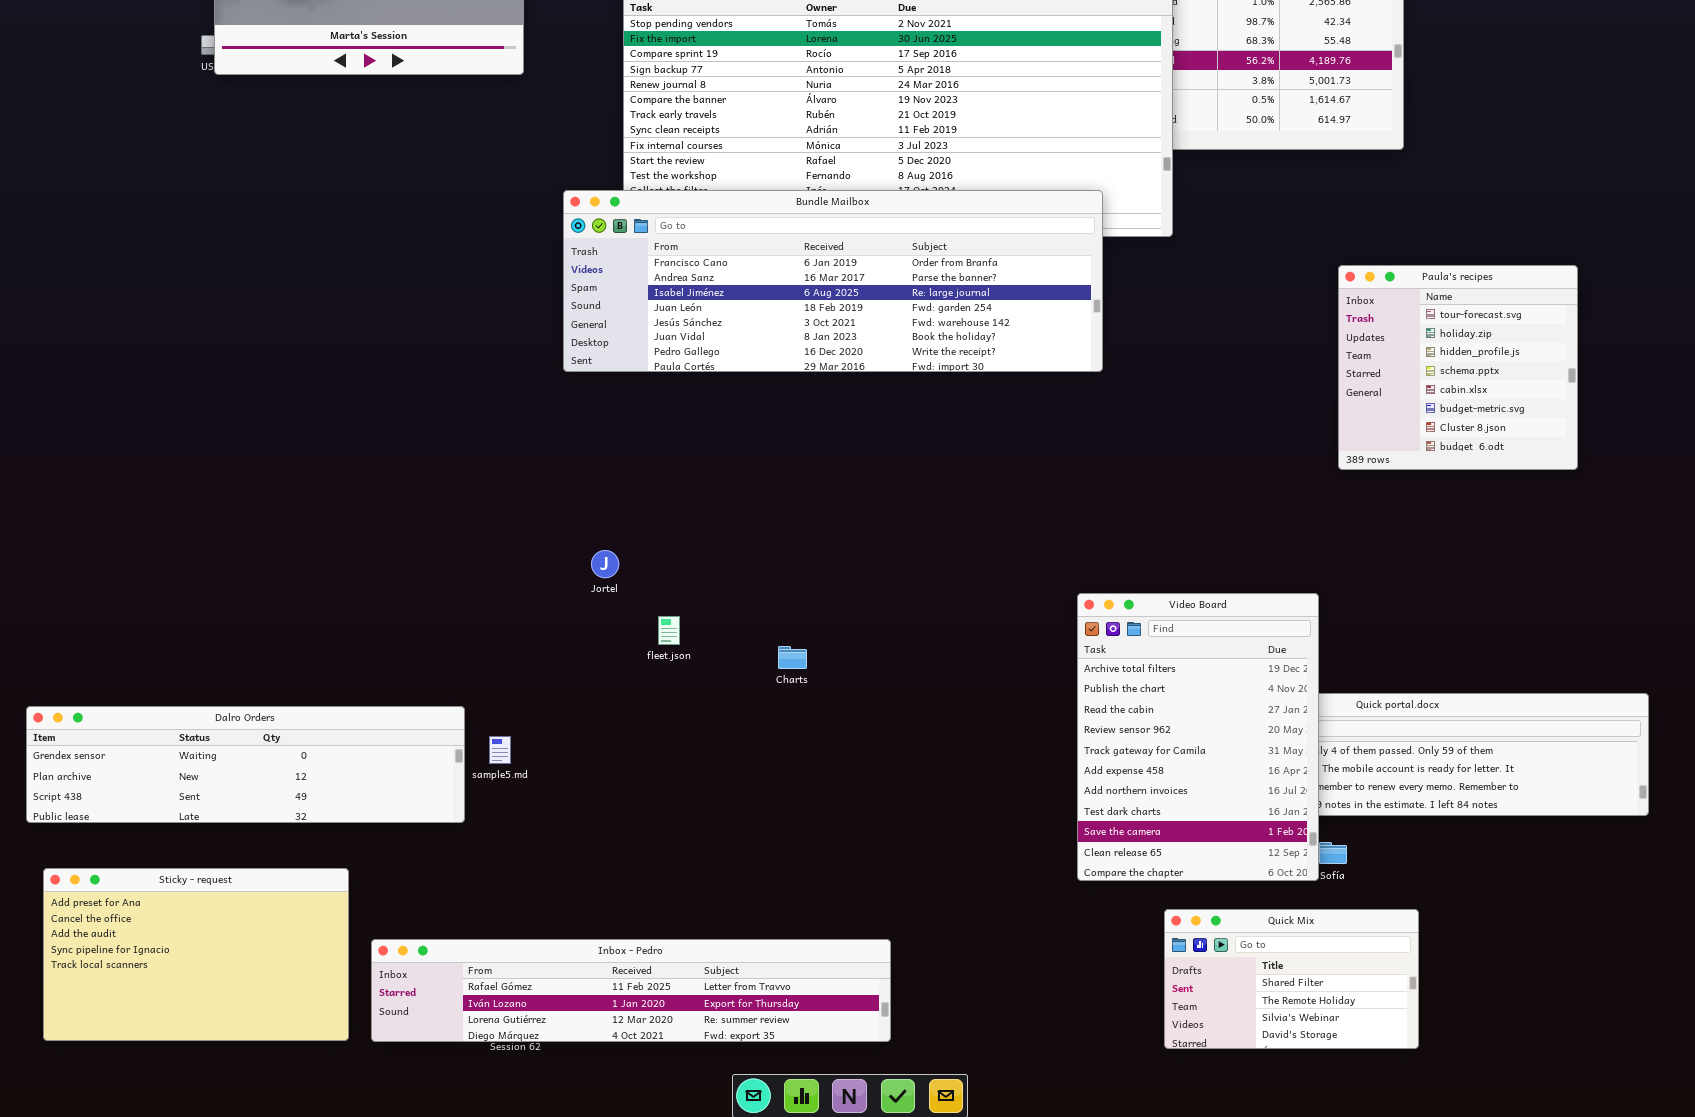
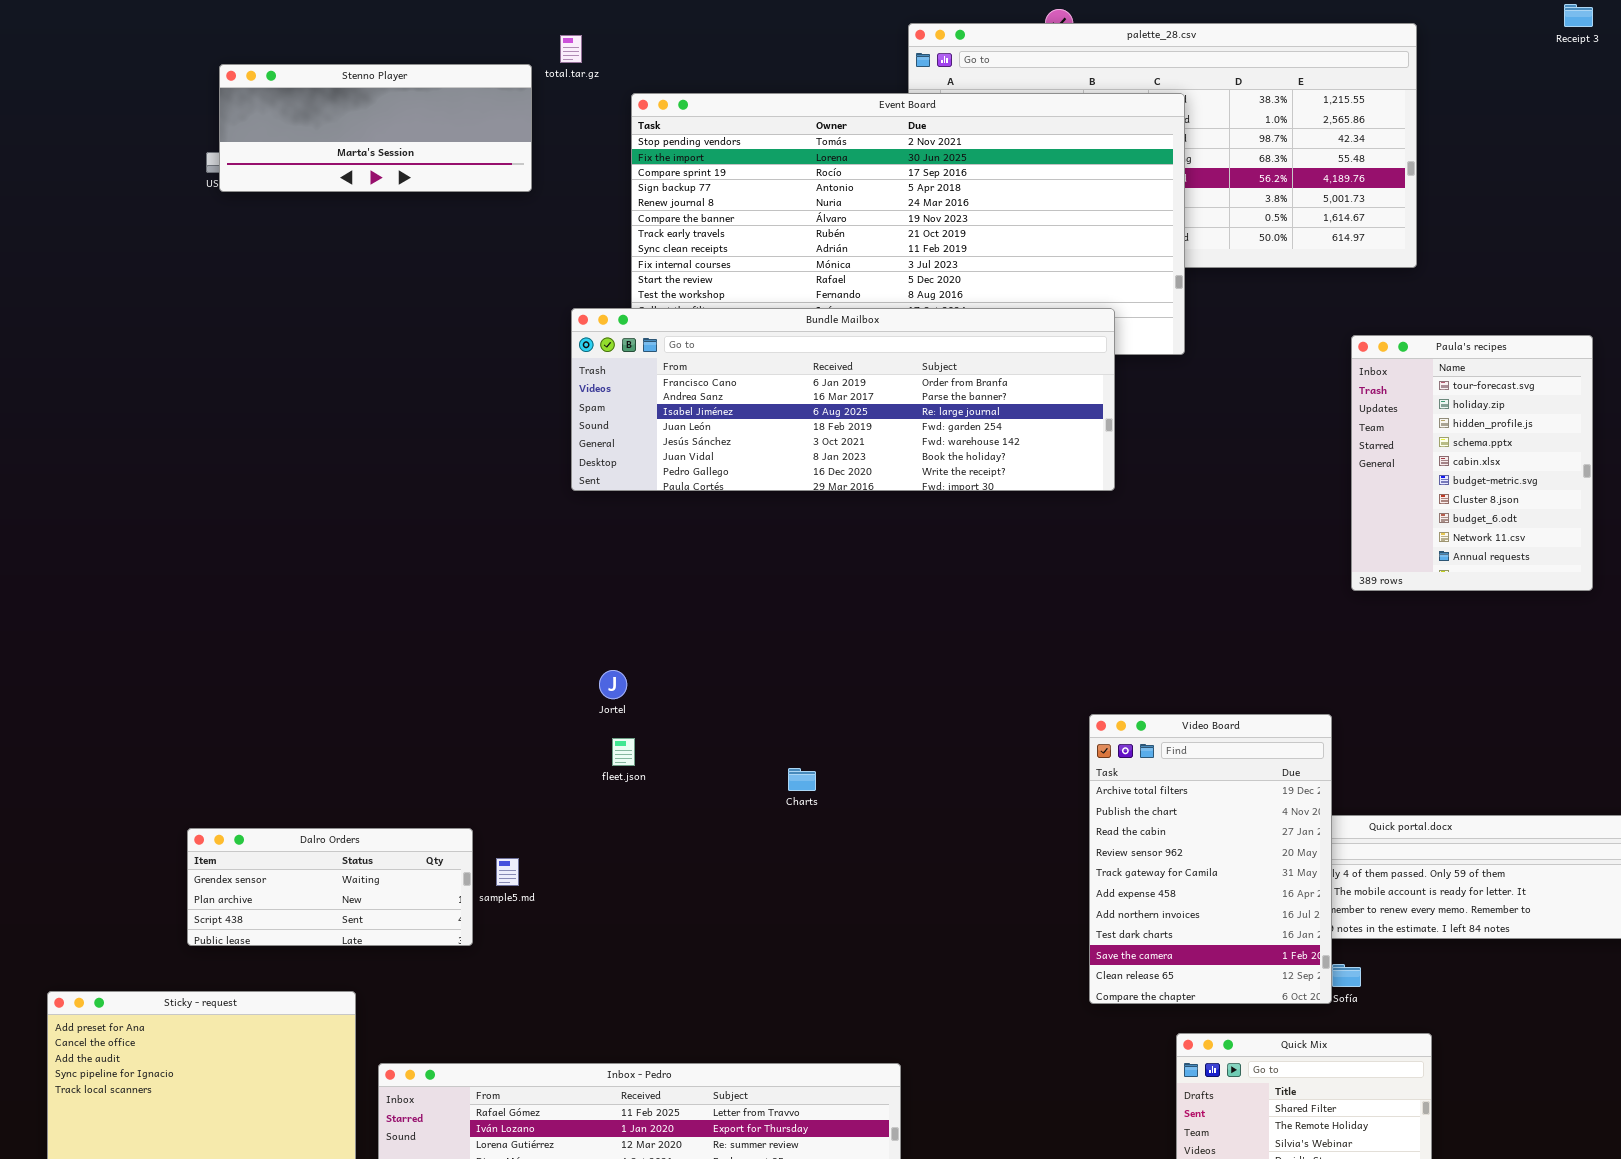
Paula's recipes: [1338,265,1578,470] -> [1351,335,1593,591], resized
fleet.json: [658,616,680,645] -> [612,738,635,766], moved
Dalro Orders: [26,706,465,823] -> [187,828,473,946], resized

